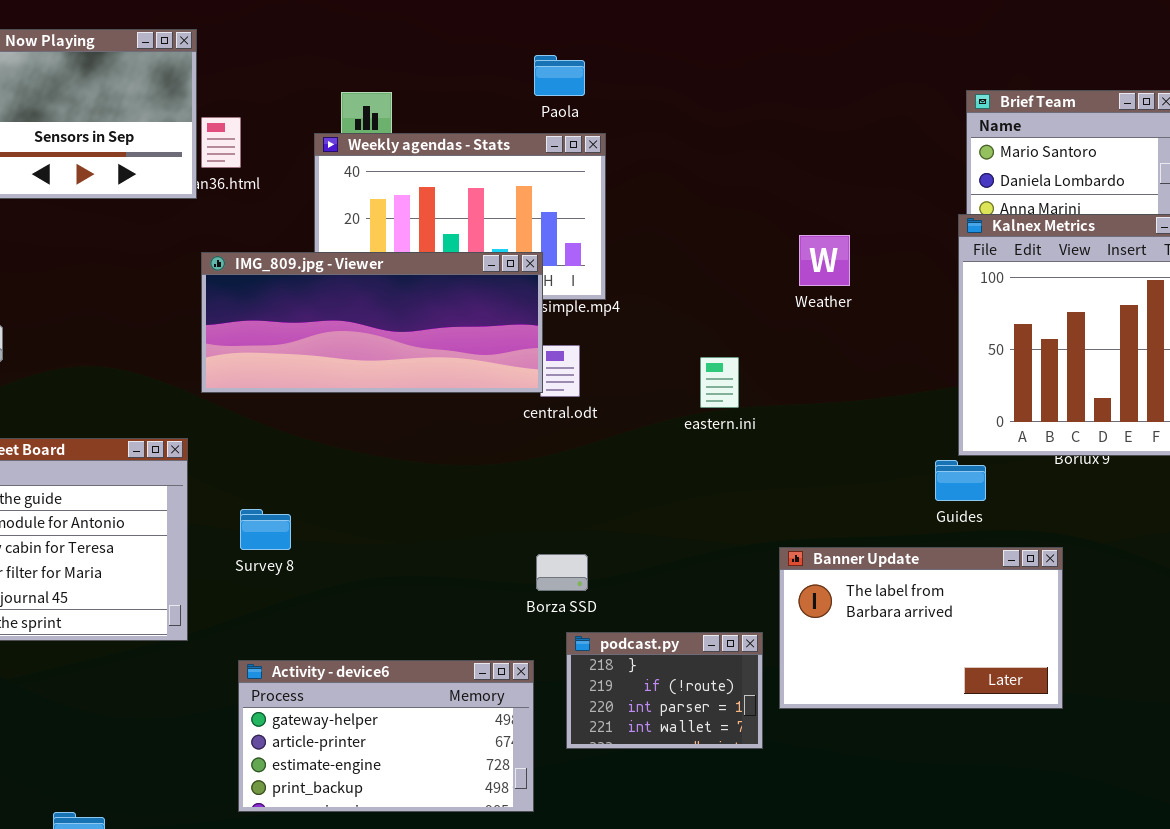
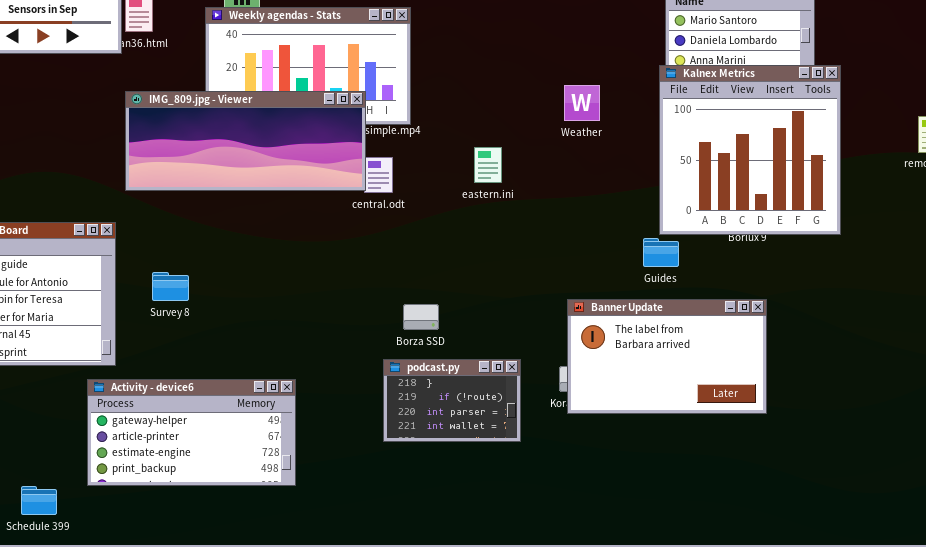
Weather: [799,235,850,286] -> [564,85,600,121], moved
eastern.ini: [700,357,739,408] -> [474,147,502,183], moved
Banner Update: [779,547,1063,709] -> [567,299,767,414], moved
Borza SSD: [536,554,588,591] -> [403,304,439,330], moved
Activity - device6: [238,660,534,812] -> [87,379,296,486], moved

